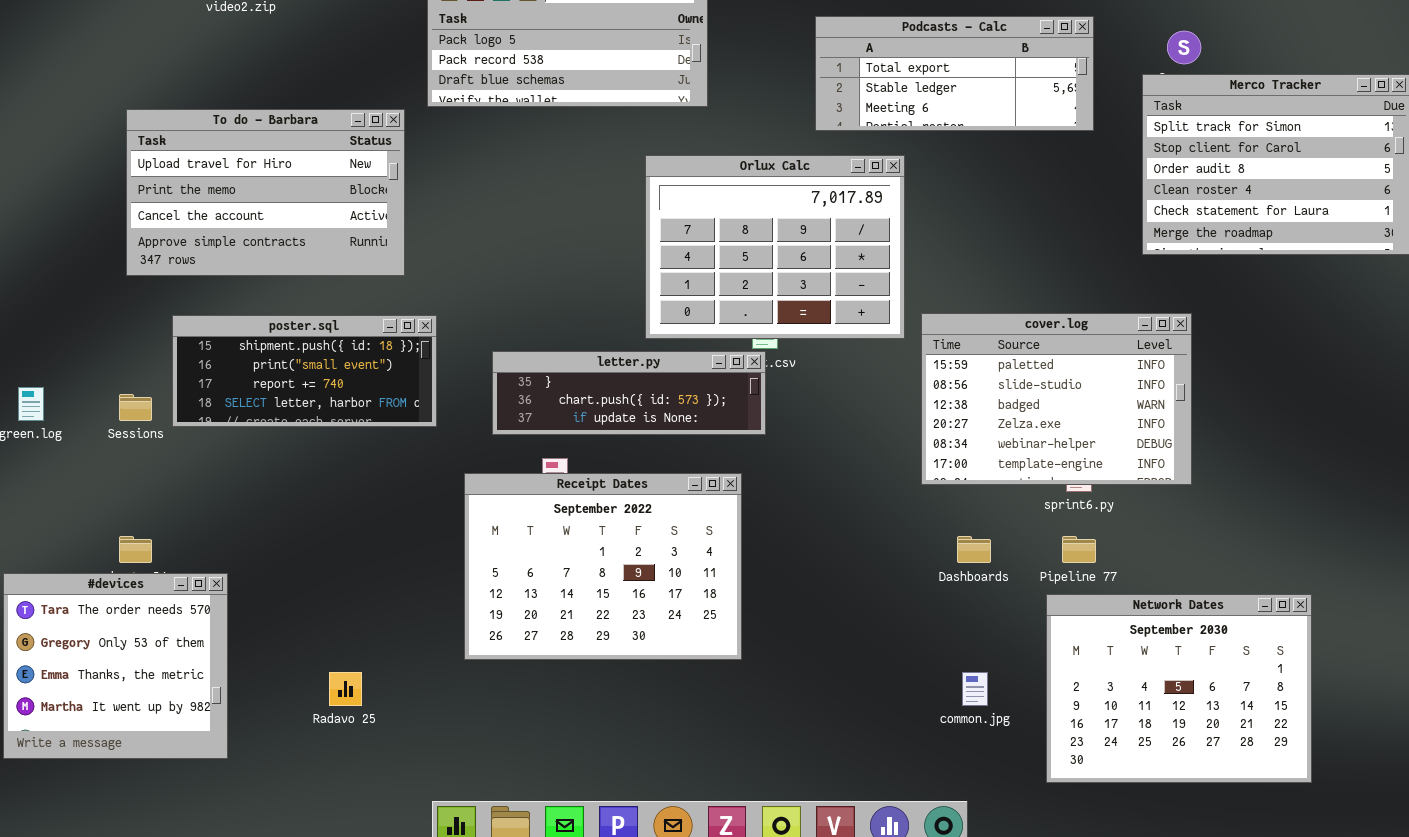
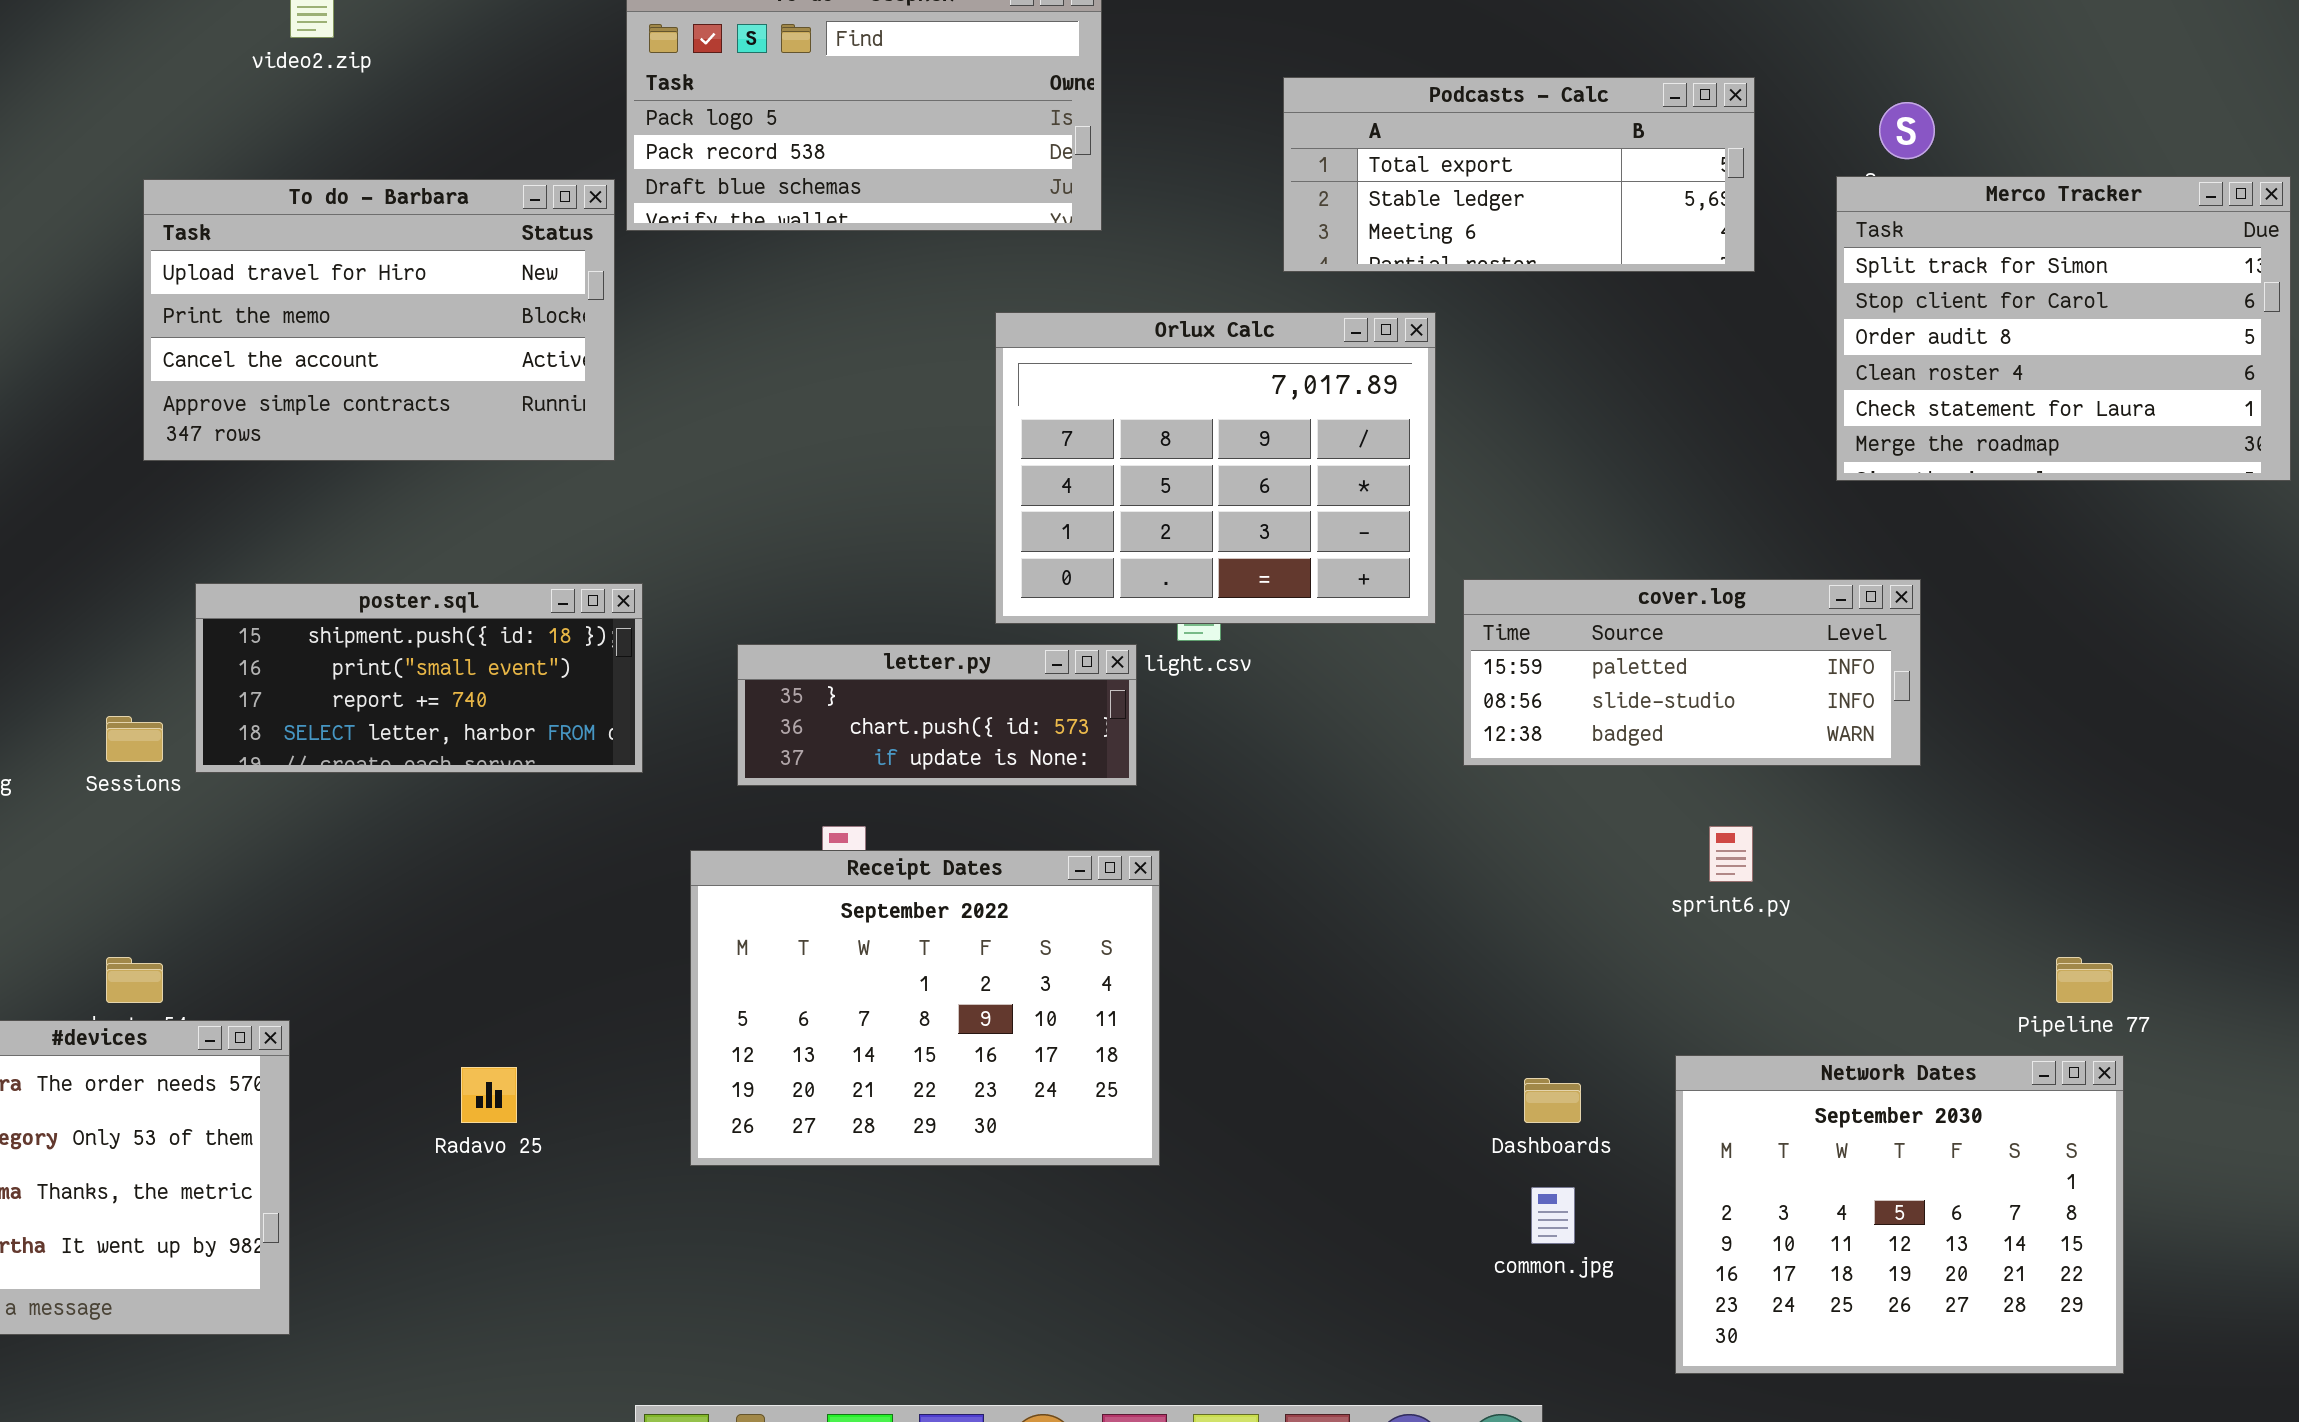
To do - Barbara: [126,109,405,276] -> [143,179,615,461], moved
cover.log: [921,313,1192,485] -> [1463,579,1921,766], resized
letter.py: [492,351,766,435] -> [737,644,1137,786], resized
Dashboards: [957,536,991,563] -> [1524,1078,1581,1123], moved
Pipeline 77: [1062,536,1096,563] -> [2056,957,2113,1003], moved
Radavo 25: [329,672,362,706] -> [461,1067,517,1123], moved

